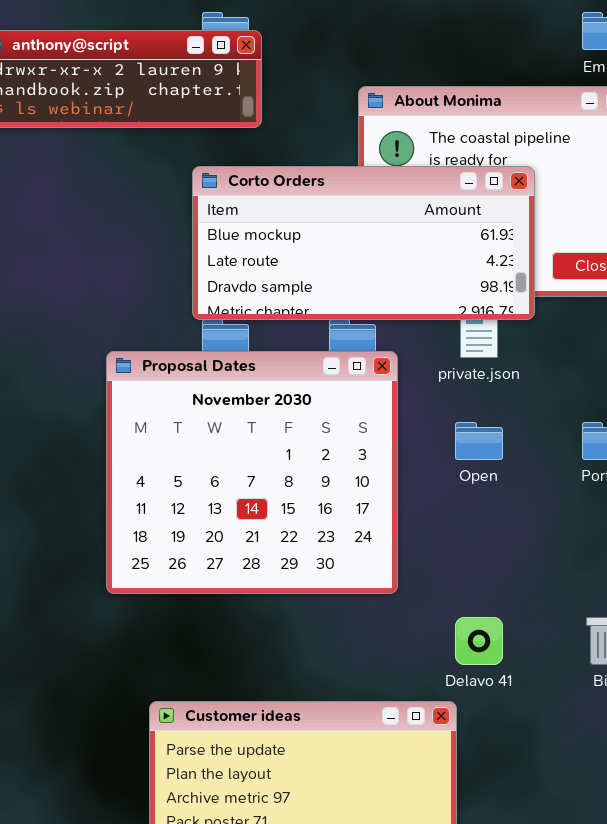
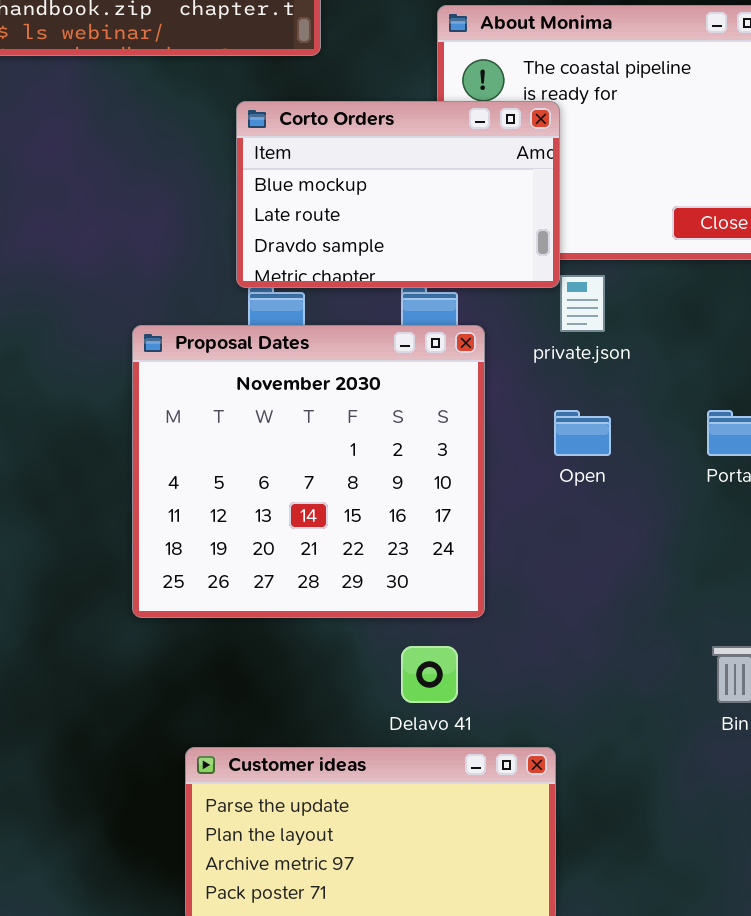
Corto Orders: [192,166,535,320] -> [236,101,560,288], resized
Delavo 41: [455,617,503,665] -> [401,646,458,703], moved

